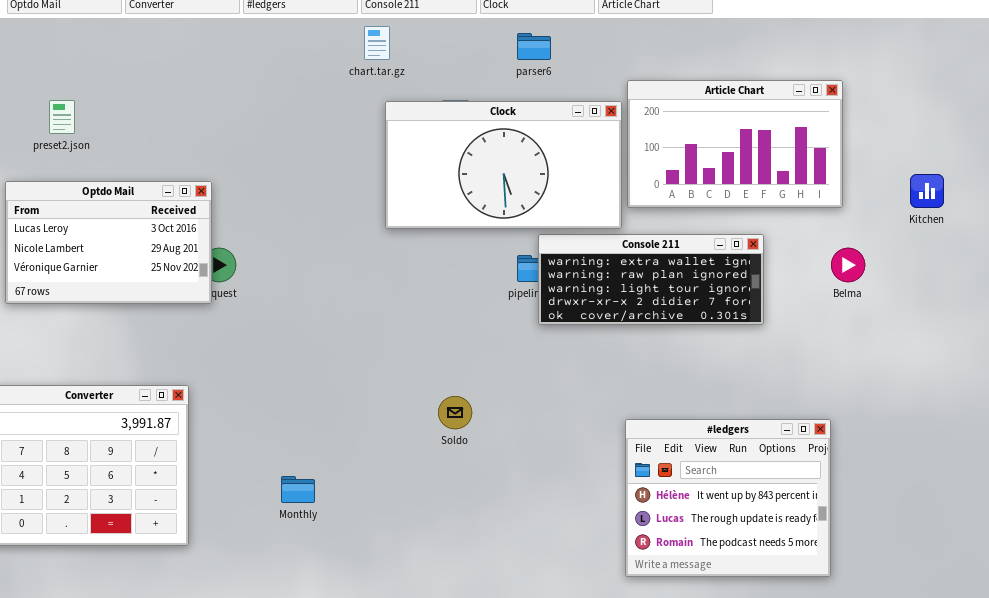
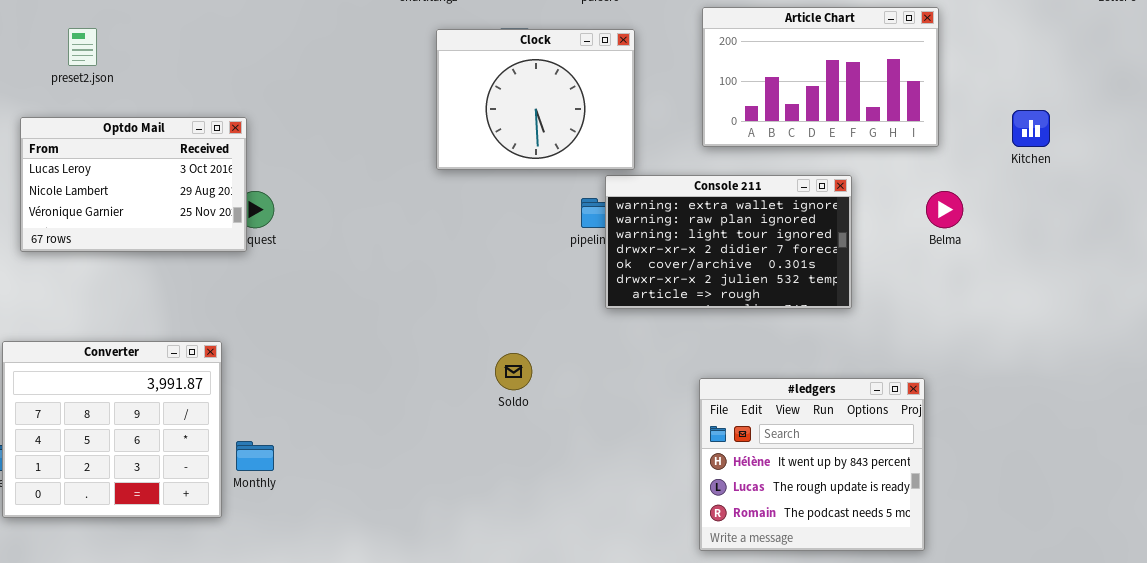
Clock: [385,101,622,229] -> [436,29,635,170], resized
Console 211: [538,234,764,325] -> [605,175,852,309], resized
Monthly: [281,476,315,503] -> [236,441,274,471], moved

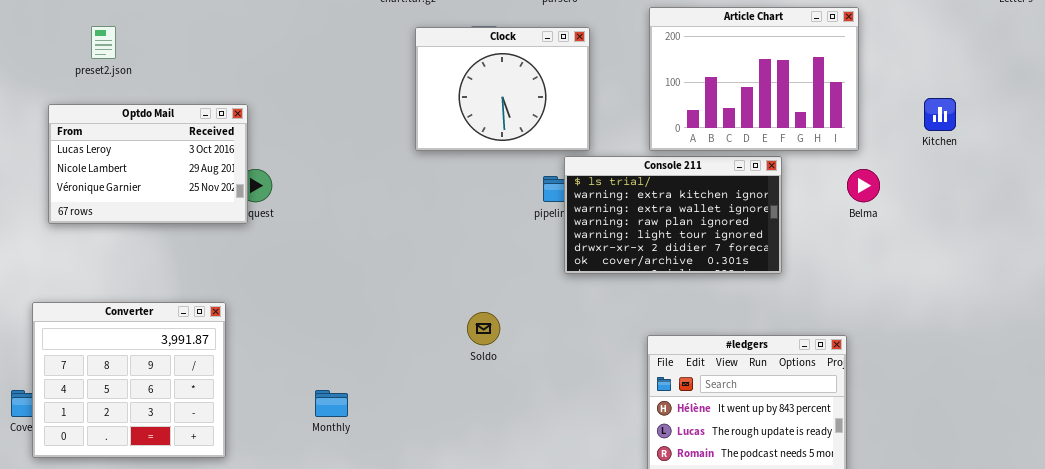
Article Chart: [702,7,939,147] -> [649,7,859,151], resized
Console 211: [605,175,852,309] -> [564,156,782,274], scrolled up 2 rows
Monthly: [236,441,274,471] -> [315,390,348,417], moved

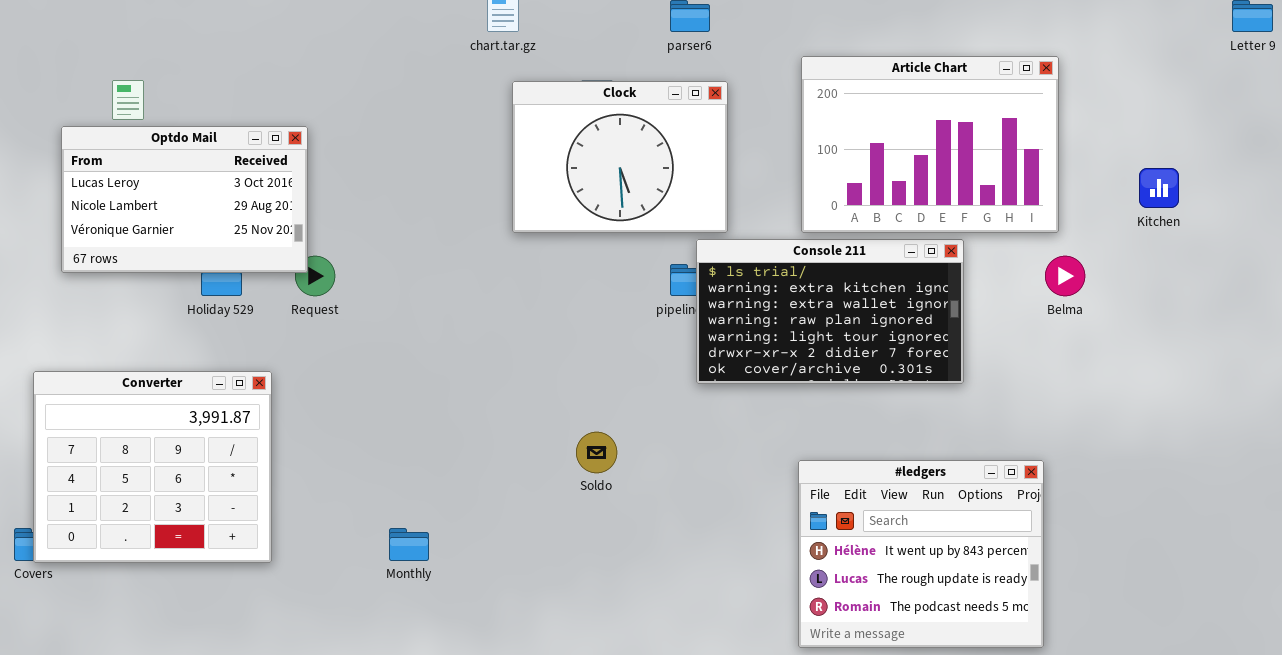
Optdo Mail: [48,104,248,224] -> [61,126,308,273], moved
Converter: [32,302,226,458] -> [33,371,272,563], moved

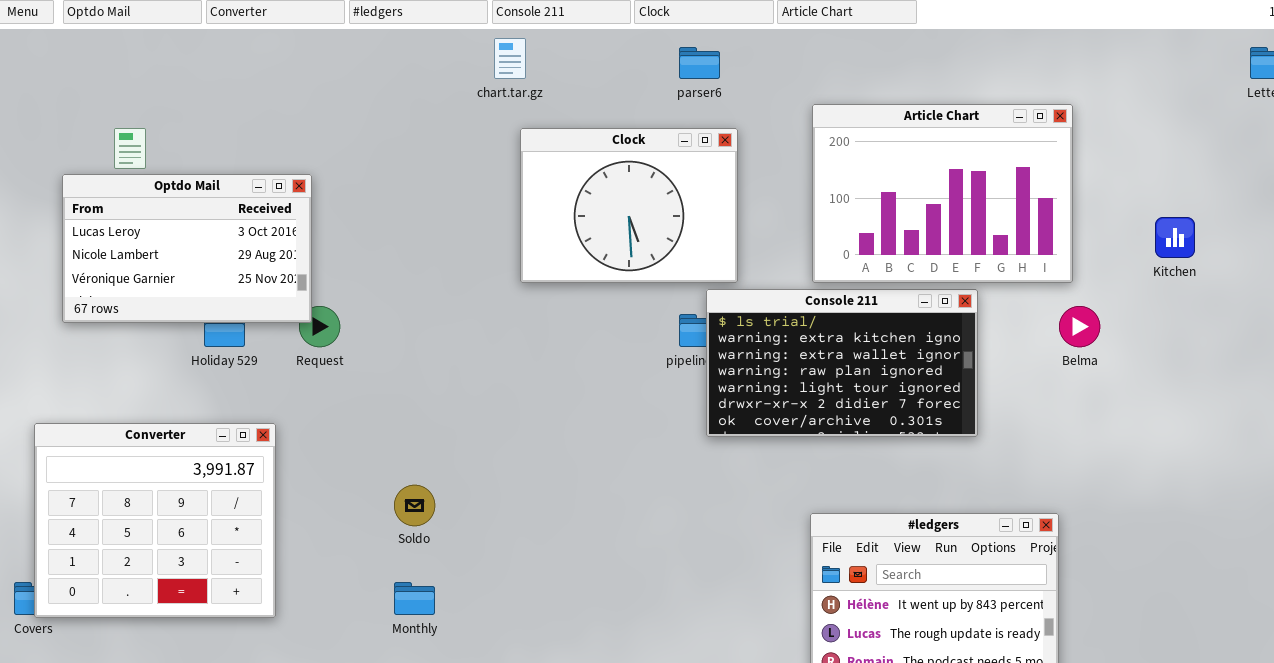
Soldo: [576,432,617,473] -> [394,485,435,526], moved

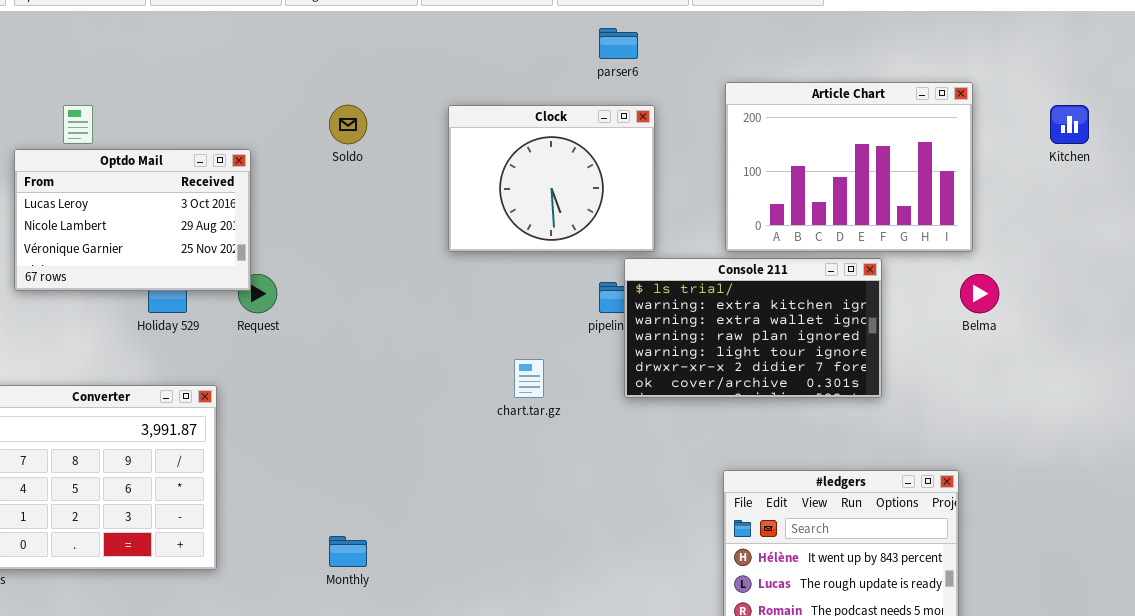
chart.tar.gz: [494,38,526,79] -> [514,359,544,398], moved
Kitchen: [1155,217,1195,258] -> [1050,105,1089,144], moved
Soldo: [394,485,435,526] -> [329,105,367,144], moved

